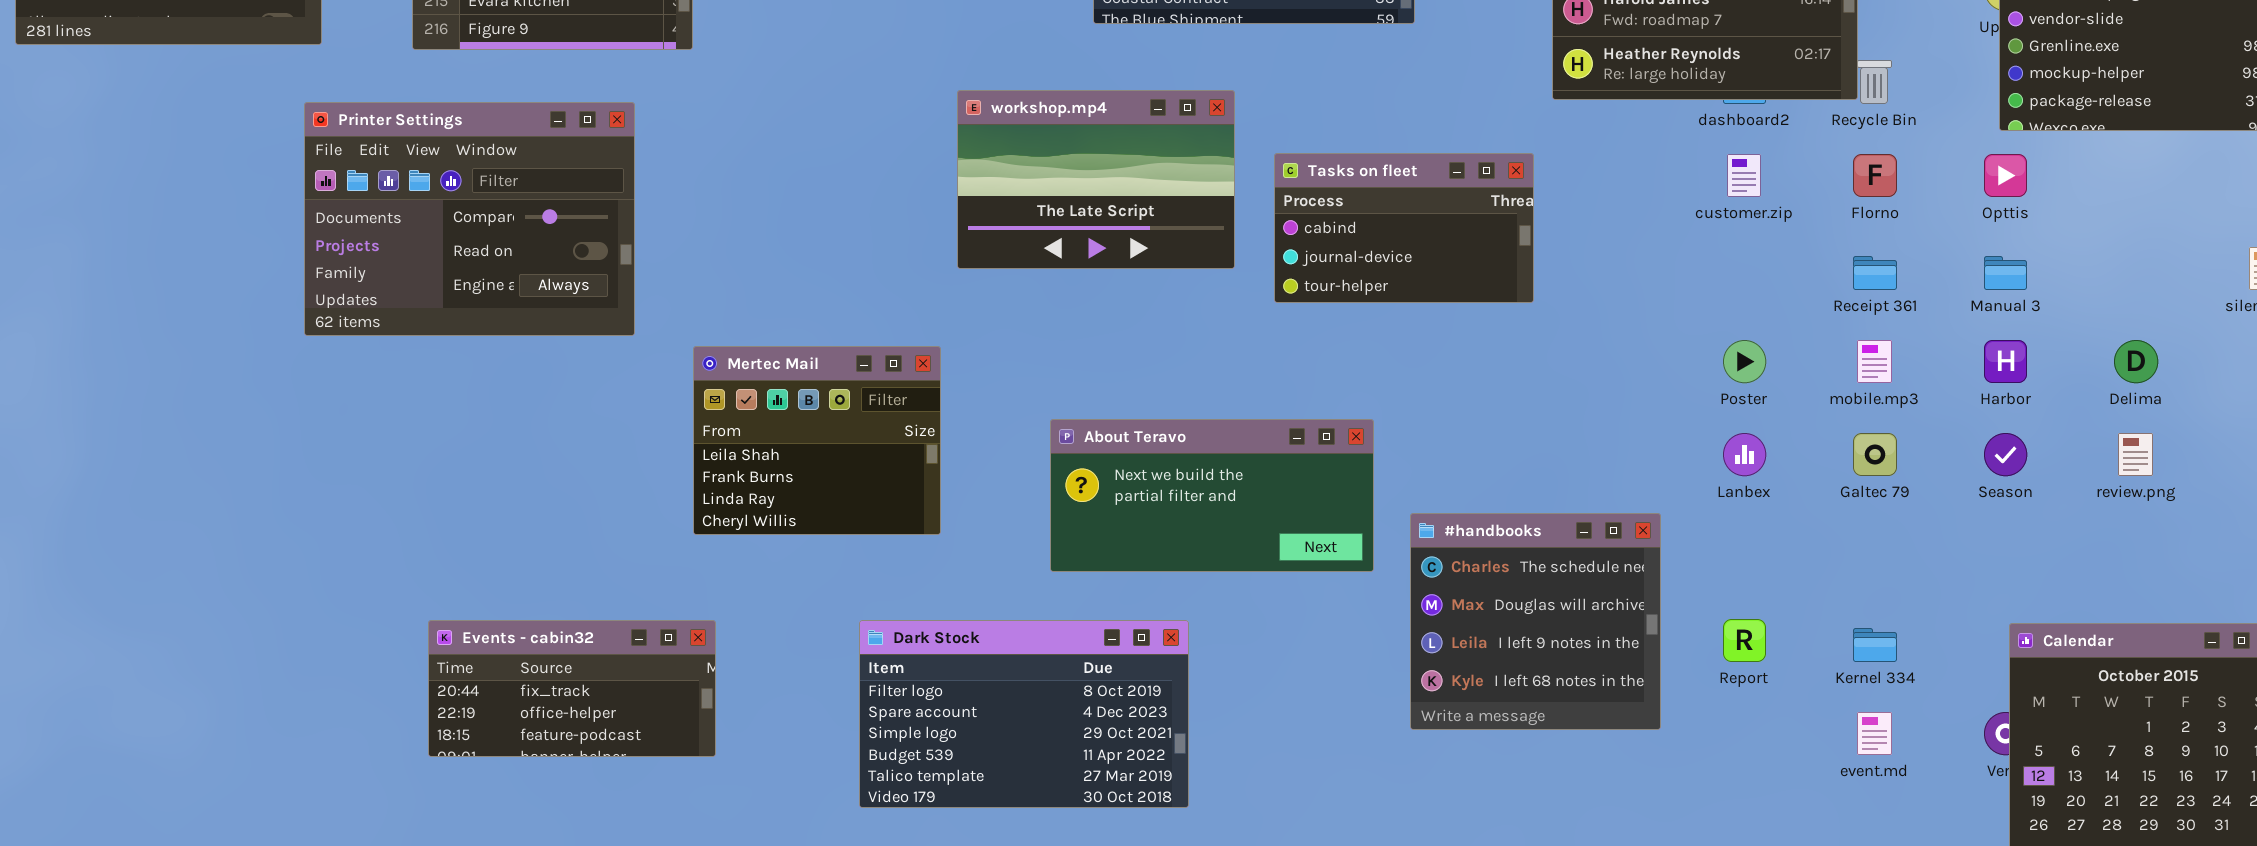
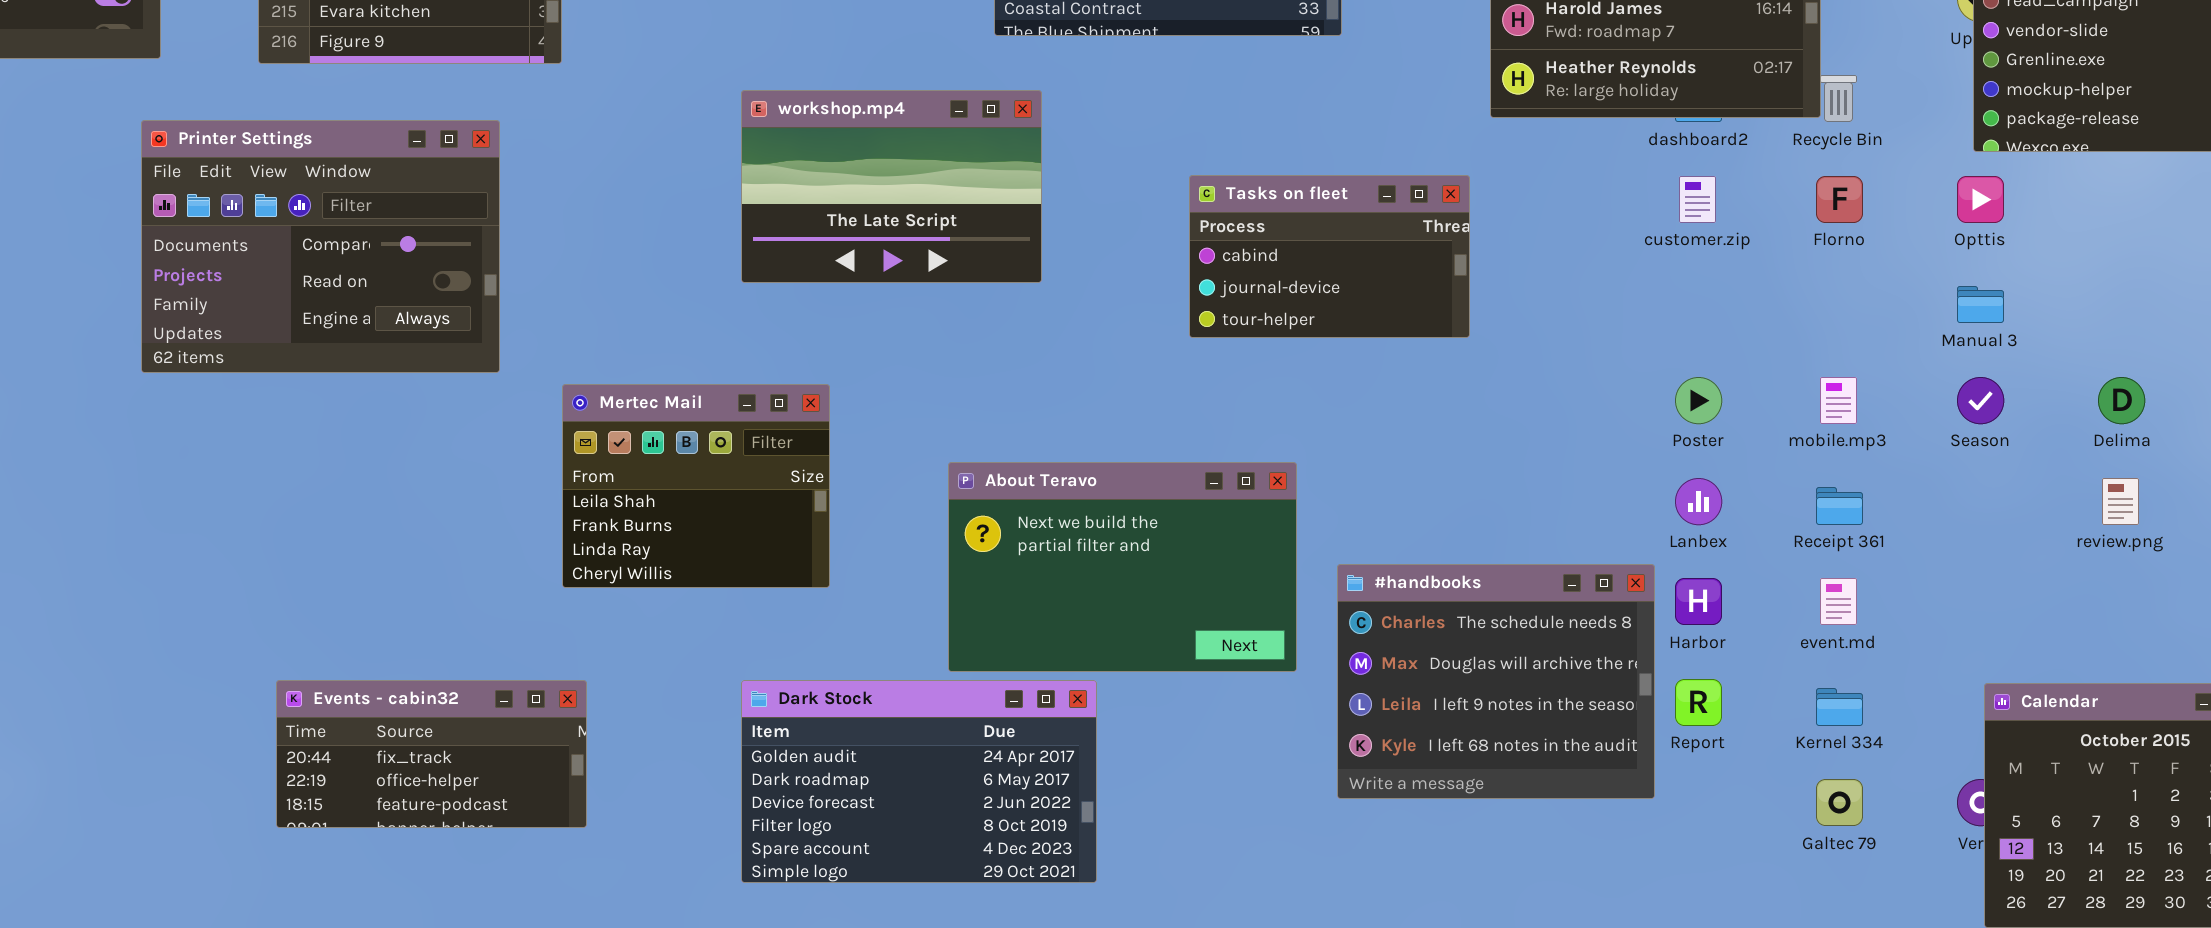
workshop.mp4: [957,90,1235,269] -> [741,90,1042,283], moved
Receipt 361: [1853,256,1897,290] -> [1816,487,1863,525], moved
Harbor: [1984,340,2027,383] -> [1675,578,1722,625], moved
About Teravo: [1050,419,1374,572] -> [948,462,1297,672], resized
Galtec 79: [1853,433,1897,476] -> [1816,779,1863,826], moved
Season: [1984,433,2027,476] -> [1957,377,2004,424], moved
#handbooks: [1410,513,1661,730] -> [1337,564,1655,799], resized
Dark Stock: [859,620,1189,808] -> [741,680,1097,883], scrolled up 3 rows
event.md: [1857,712,1892,755] -> [1820,578,1857,625], moved

